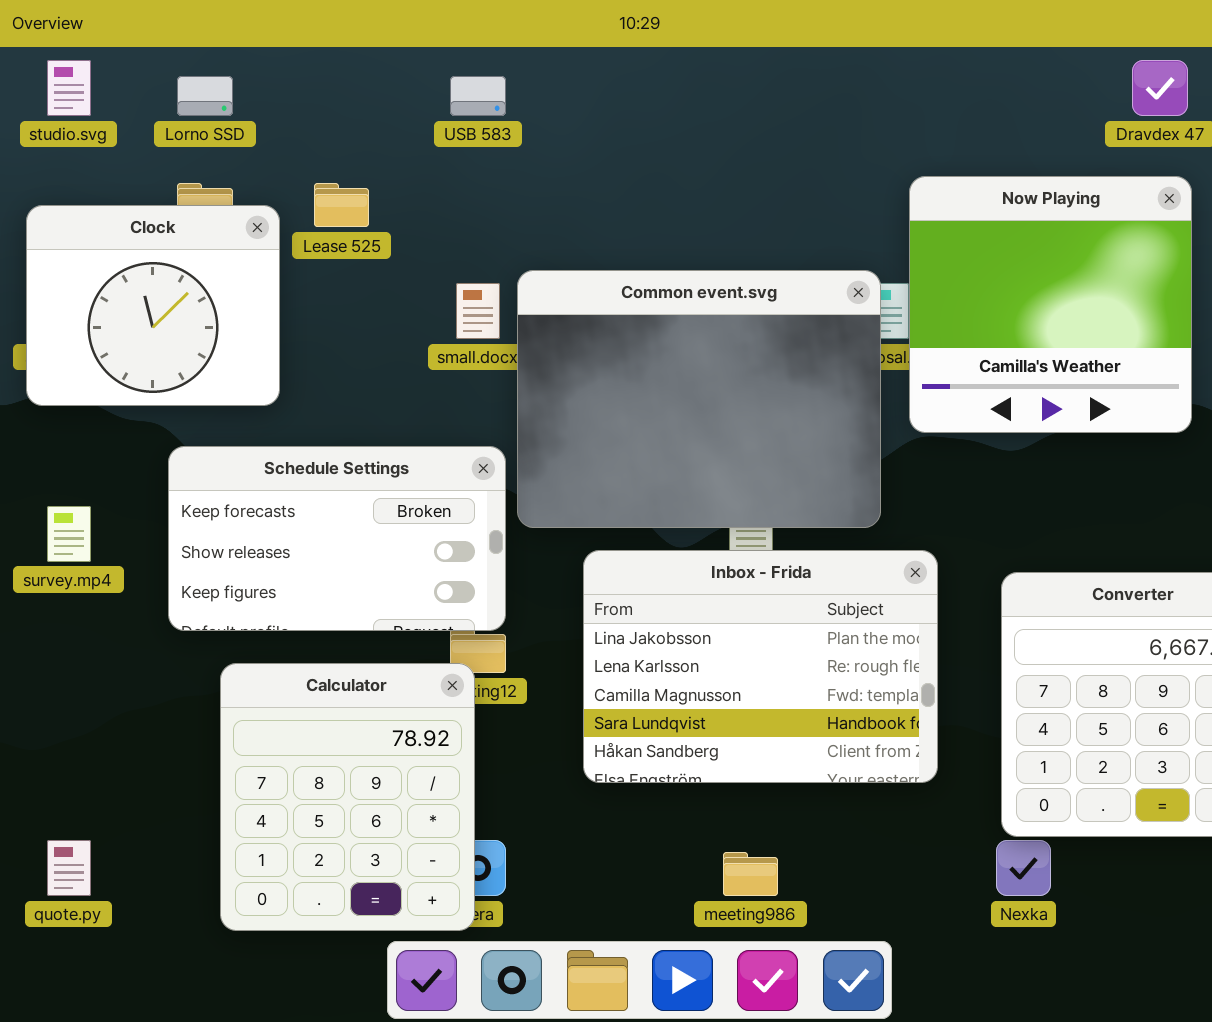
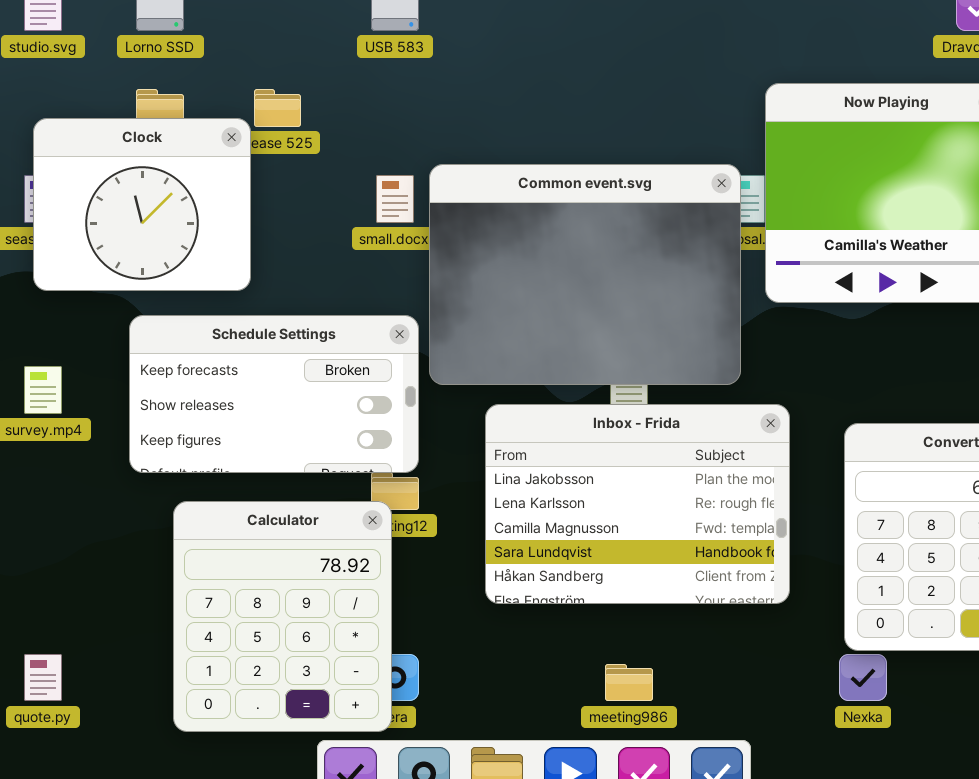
Clock: [26,205,280,406] -> [33,118,251,291], moved

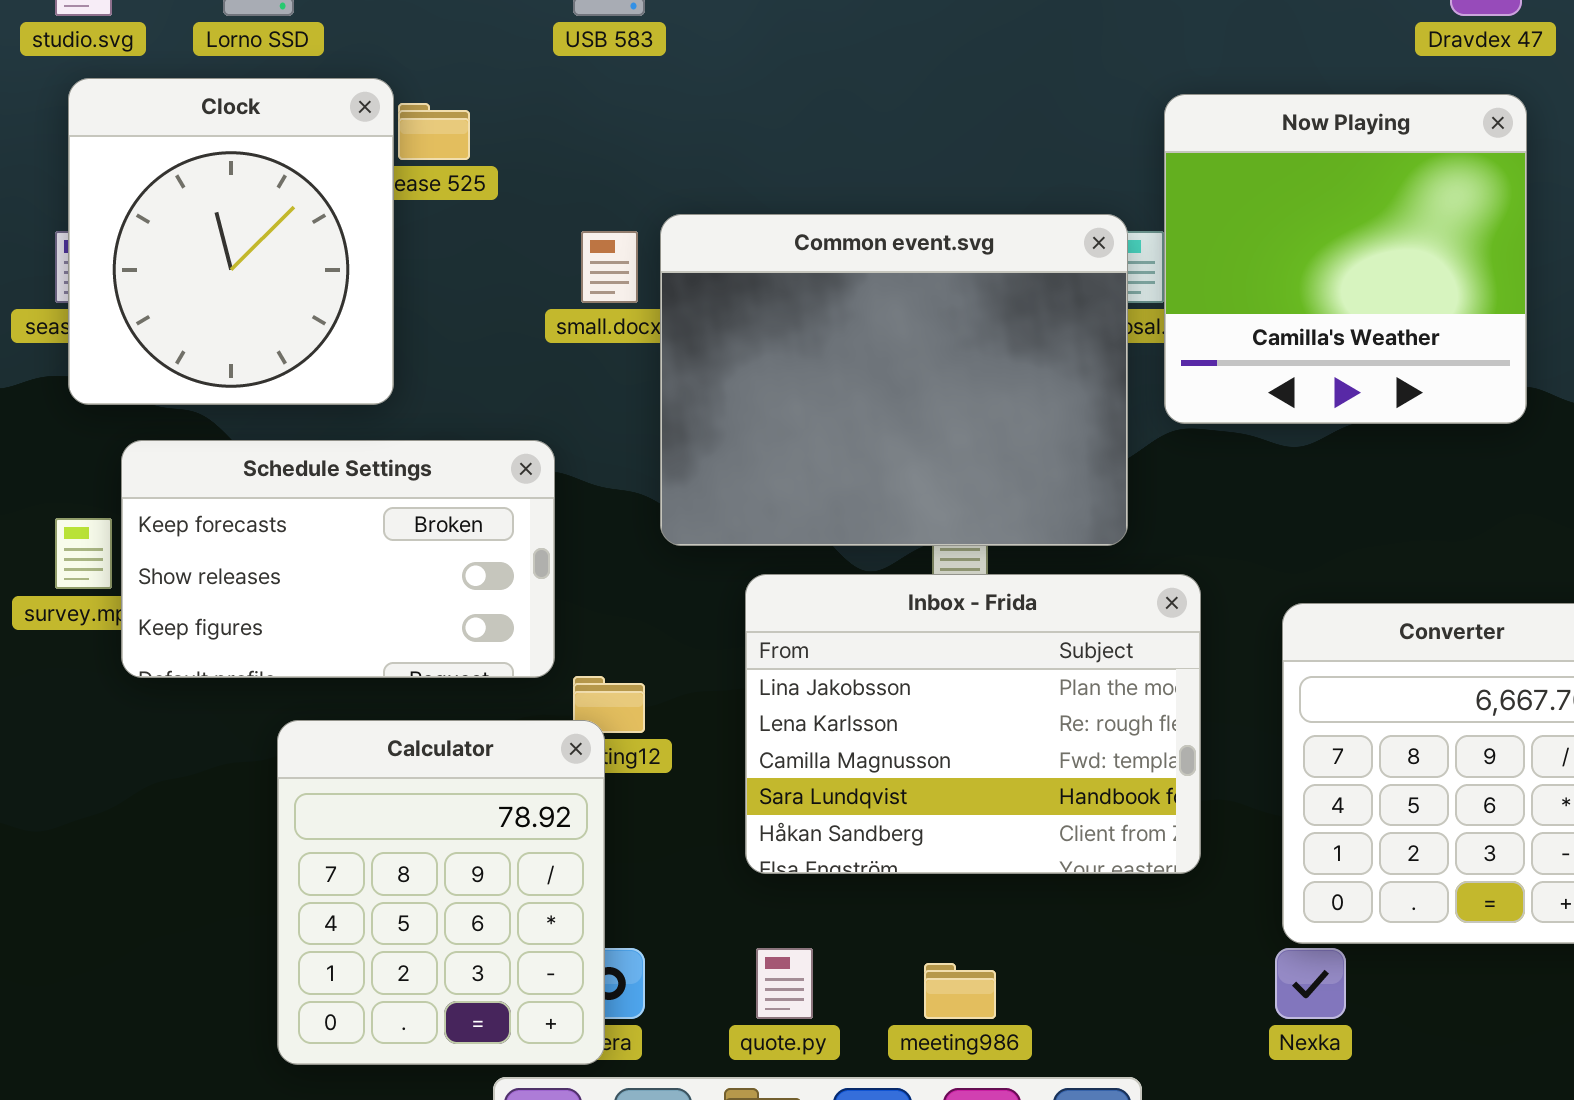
Clock: [33,118,251,291] -> [68,78,394,405], resized
Schedule Settings: [129,315,419,473] -> [121,440,555,678], moved
quote.py: [24,654,62,701] -> [756,948,813,1019], moved

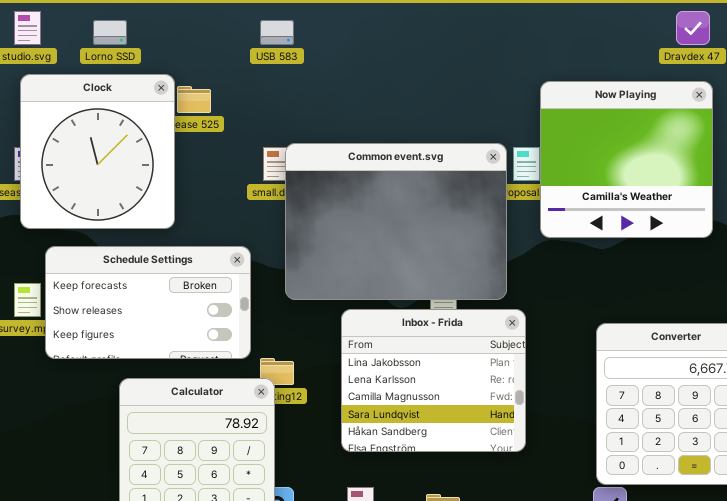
Common event.svg: [660,214,1128,546] -> [285,143,507,300], moved
Inbox - Frida: [745,574,1201,874] -> [341,309,526,452], resized

